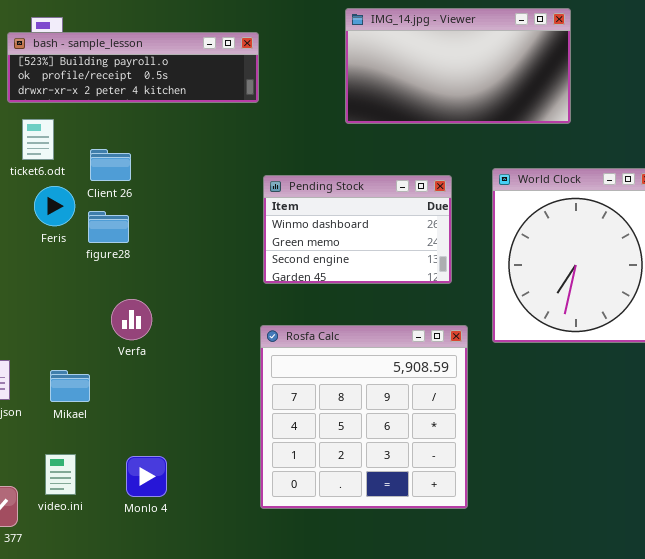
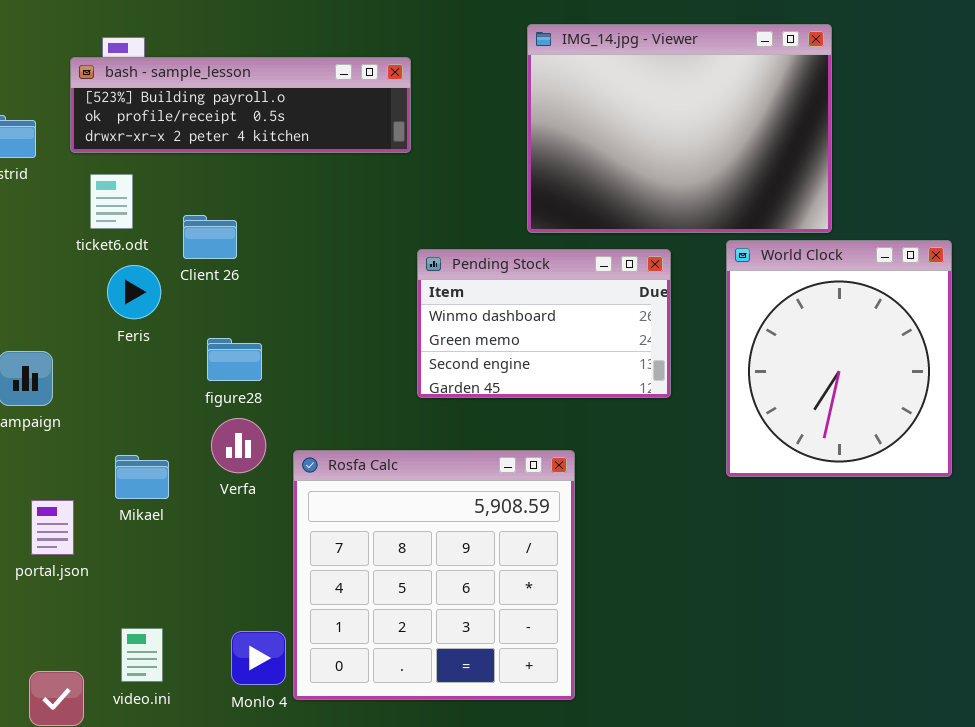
IMG_14.jpg - Viewer: [345,8,571,124] -> [527,24,832,233], resized
figure28: [88,211,129,243] -> [207,338,262,381], moved
Rosfa Calc: [260,325,468,509] -> [293,450,575,700], moved
Mikael: [50,370,90,402] -> [115,455,169,499], moved

